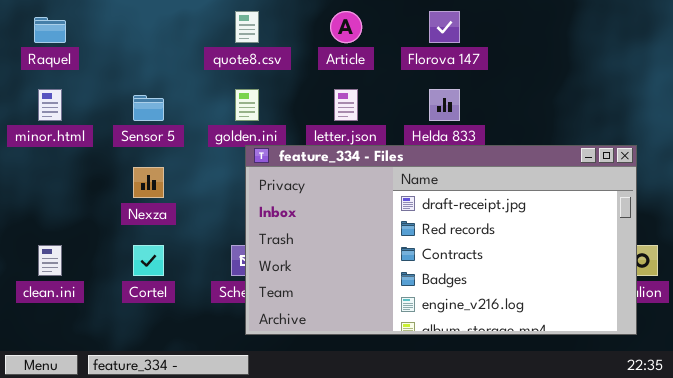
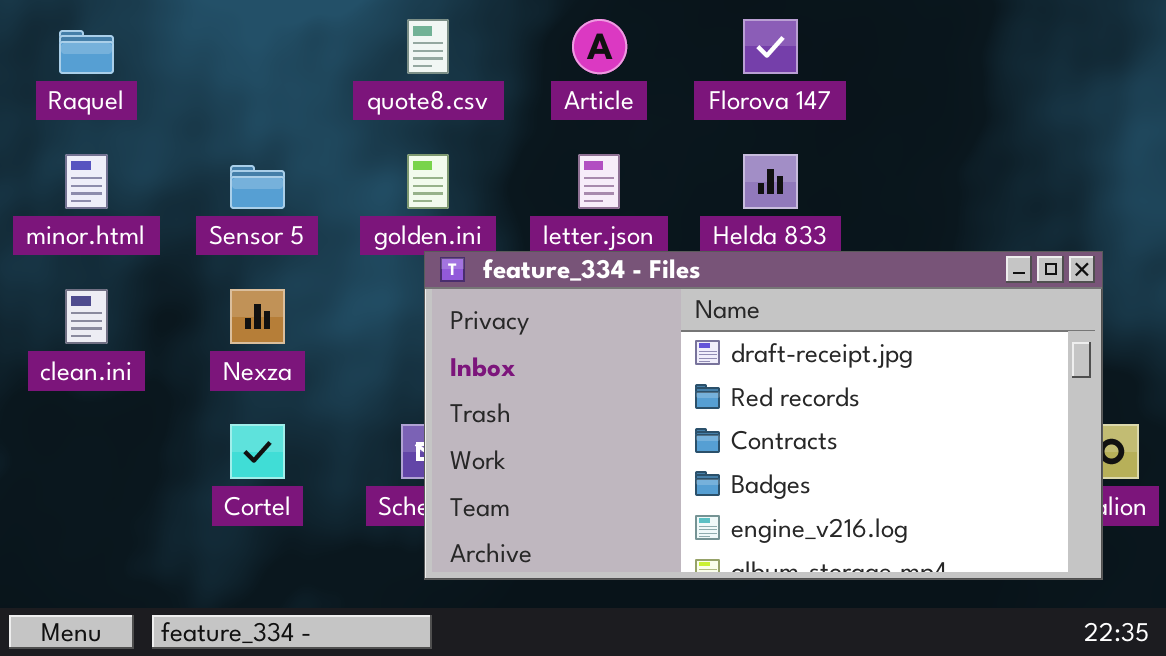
clean.ini: [38,245,62,276] -> [65,289,108,344], moved

